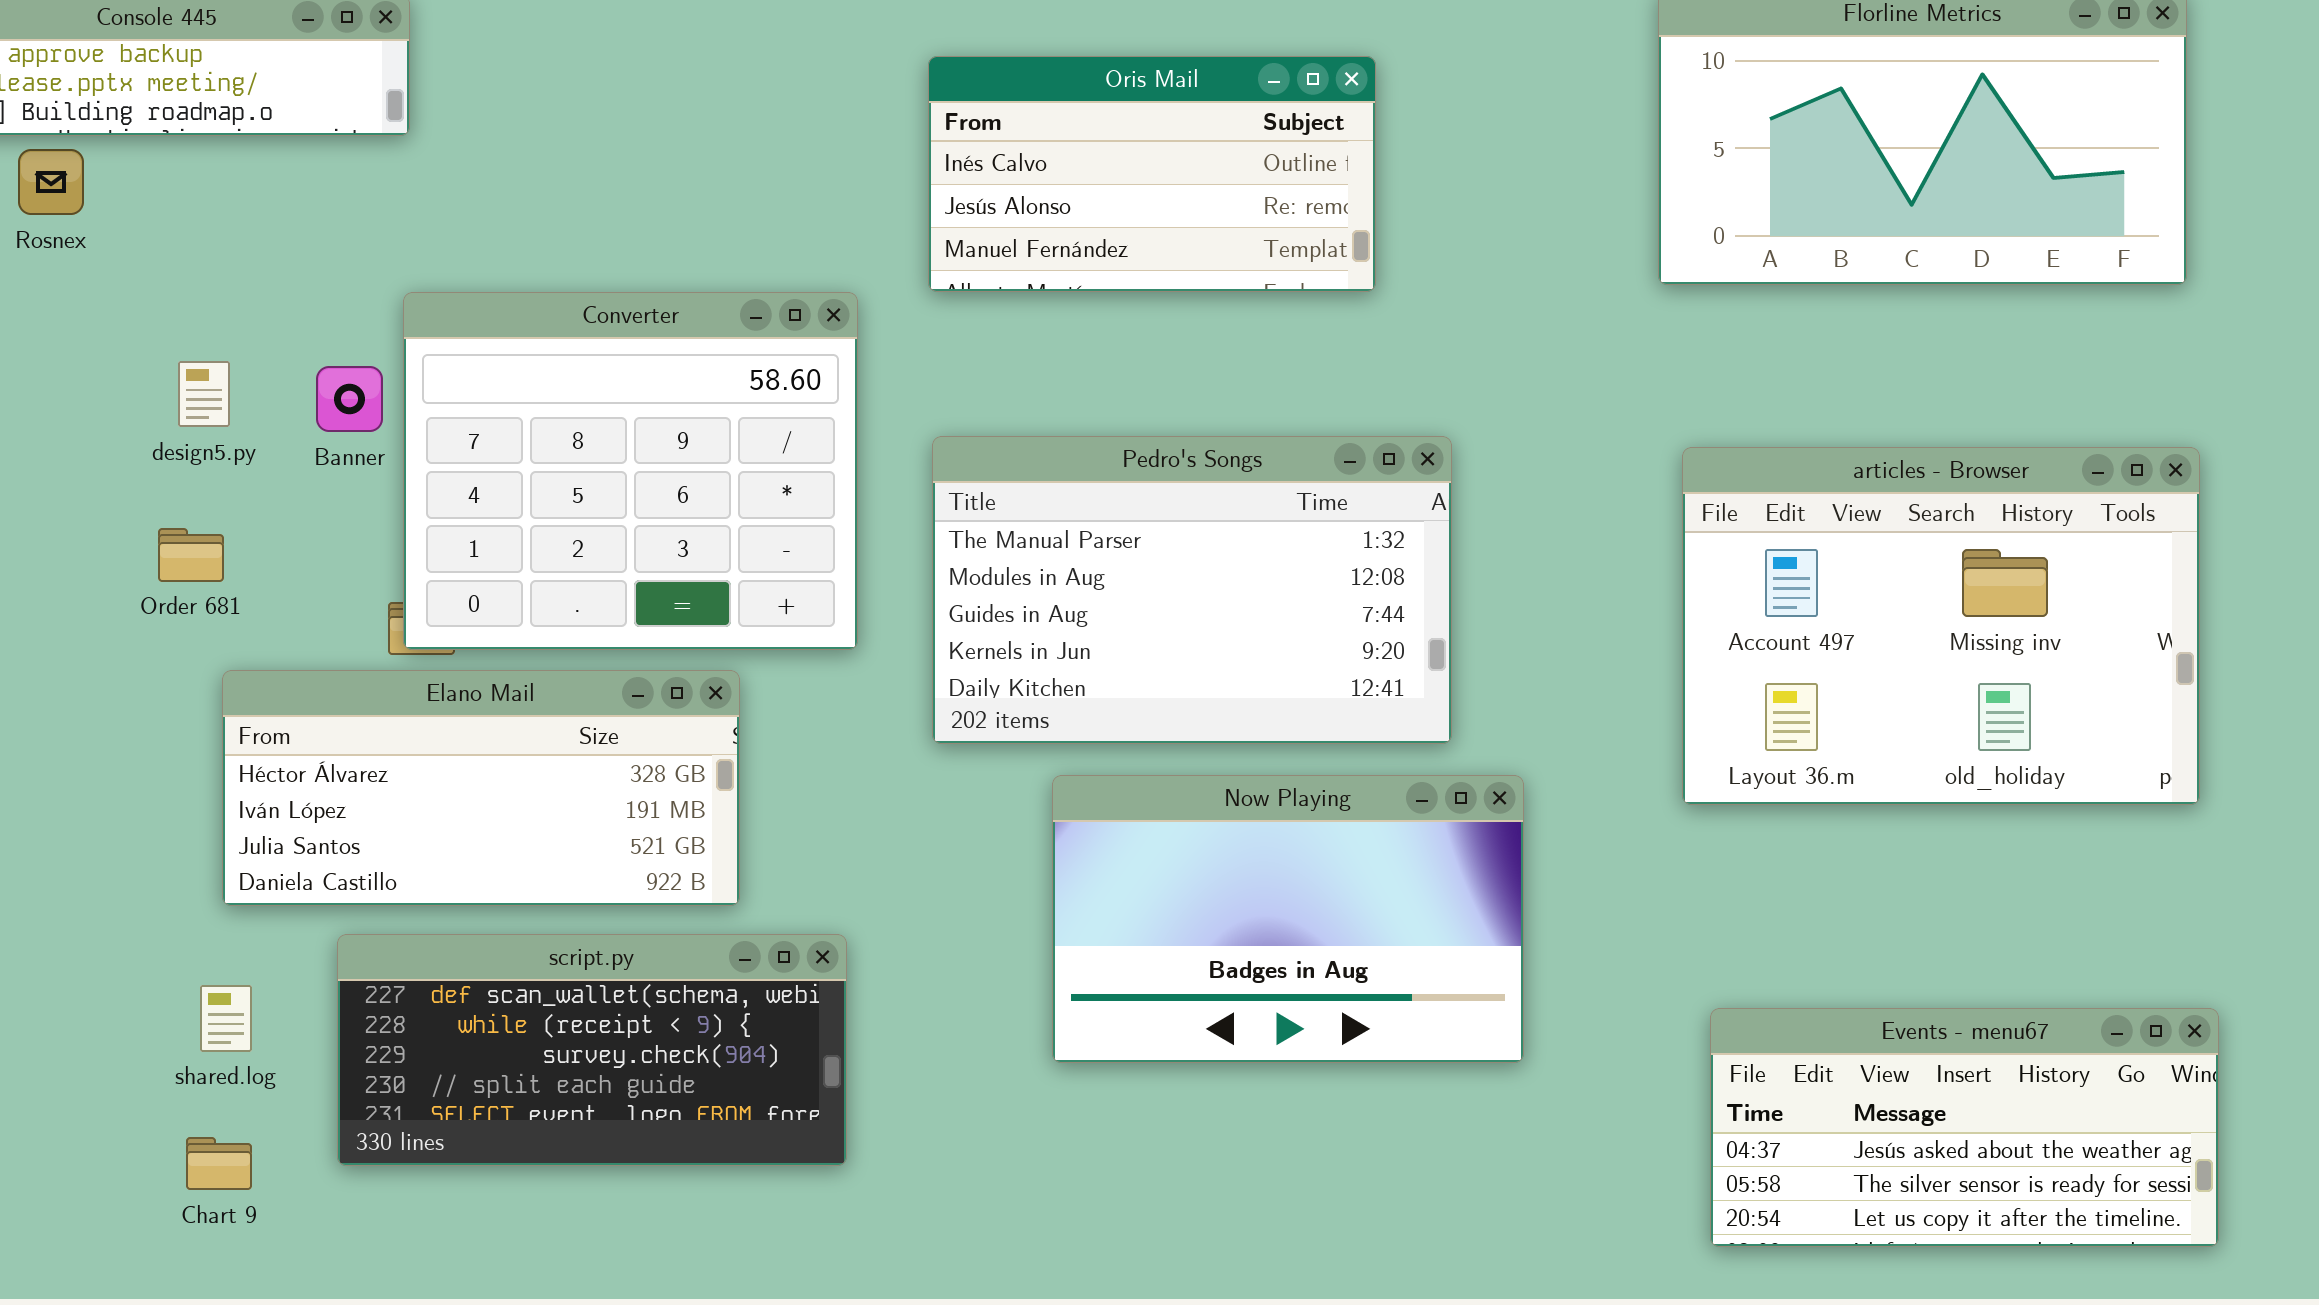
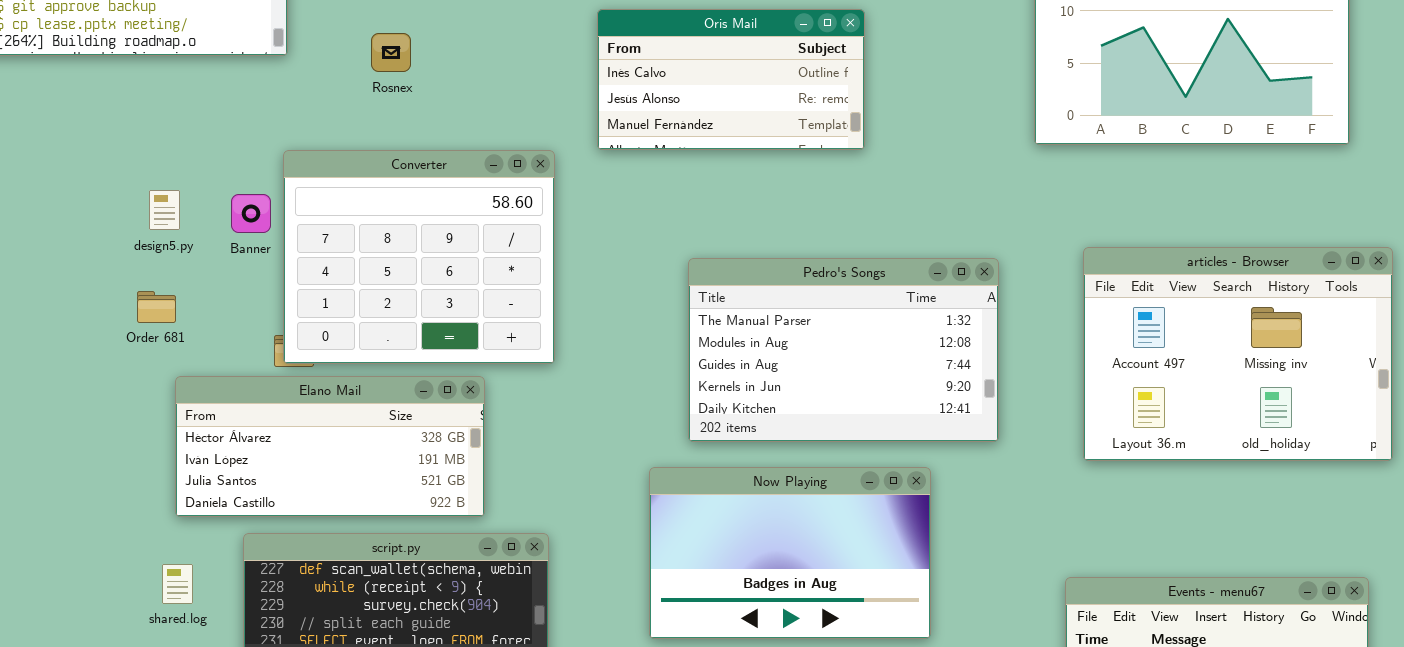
Rosnex: [18,149,84,215] -> [371,33,411,72], moved
Pedro's Songs: [932,436,1452,744] -> [688,258,999,442], moved
articles - Browser: [1682,447,2200,805] -> [1083,247,1393,461], moved
Now Playing: [1052,775,1524,1063] -> [649,467,931,639], moved

